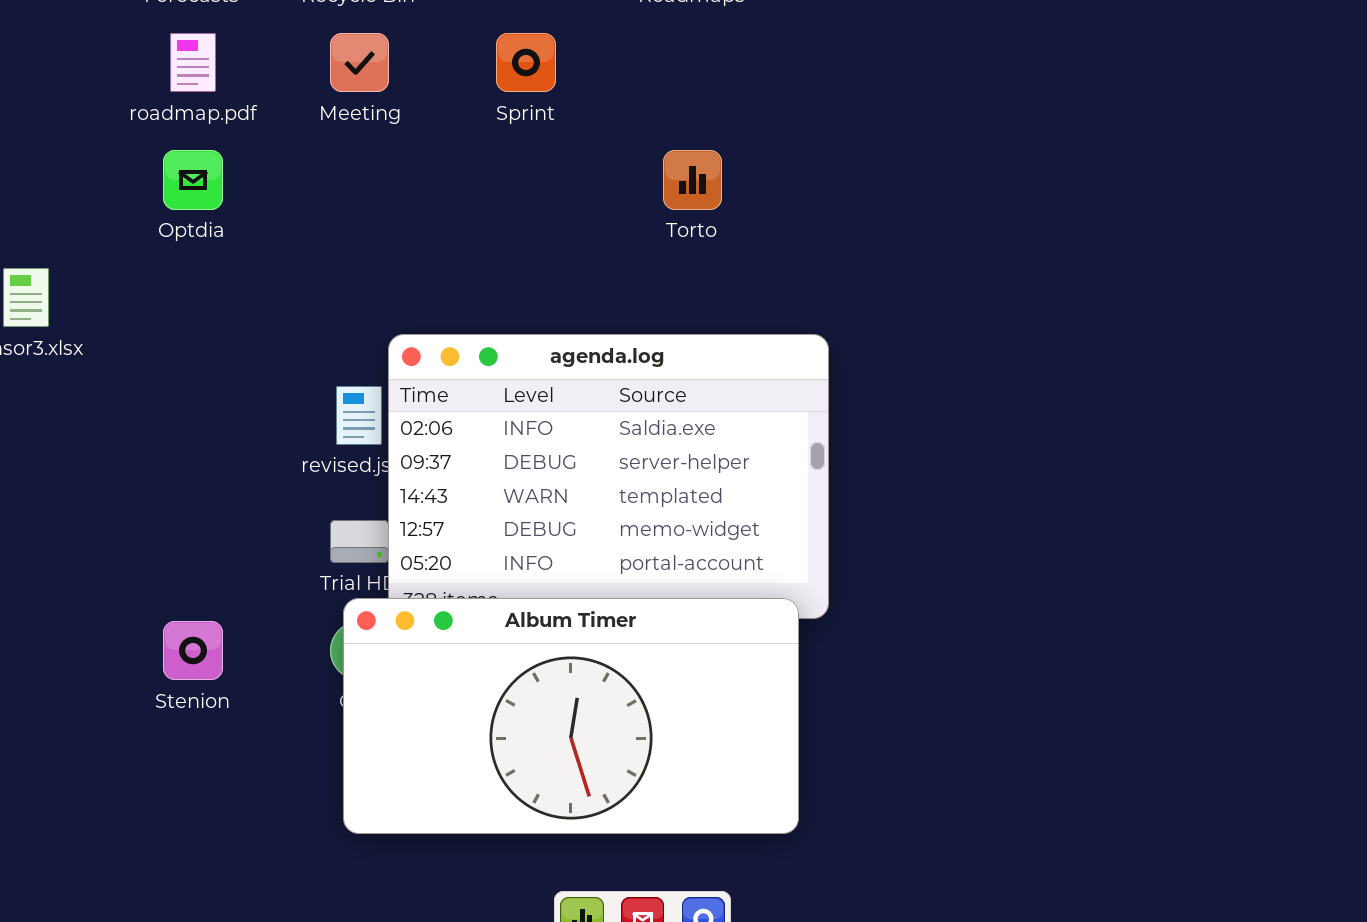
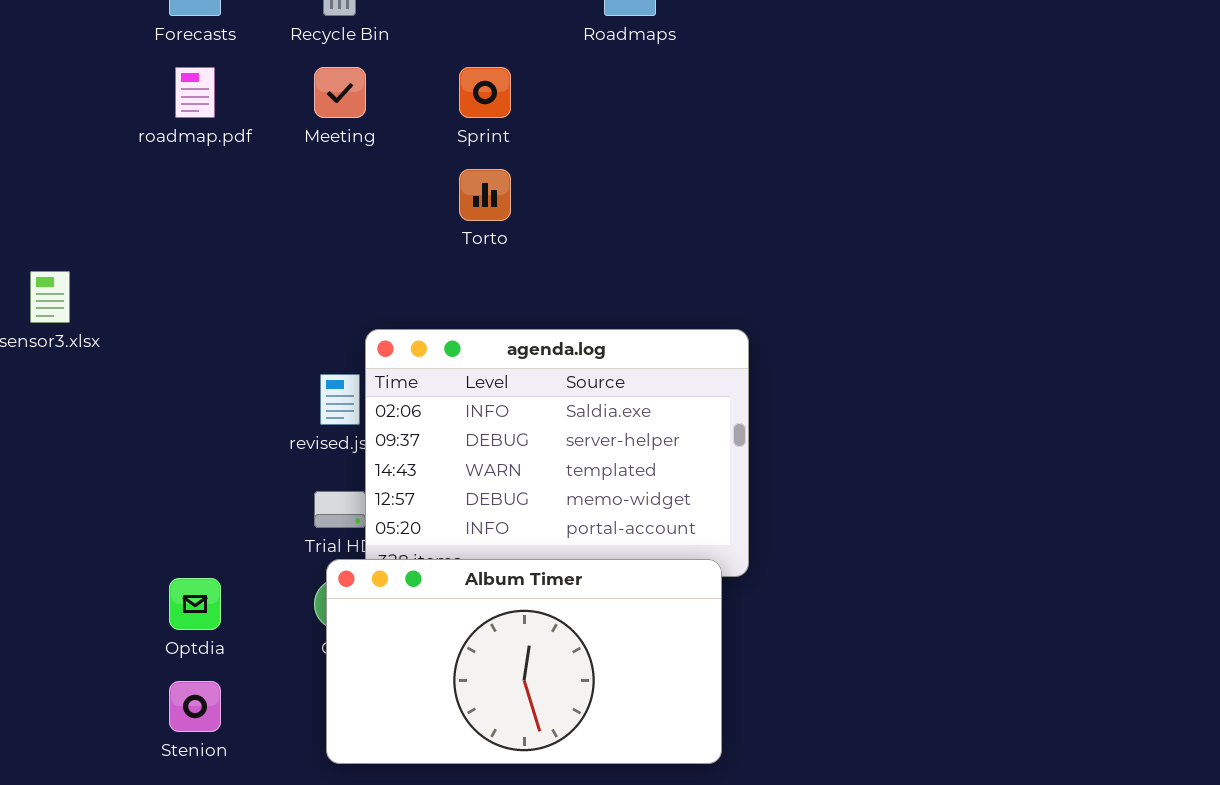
Optdia: [163,150,223,210] -> [169,578,221,630], moved
Torto: [663,150,722,210] -> [459,169,511,221], moved
Stenion: [163,621,223,680] -> [169,681,221,732], moved

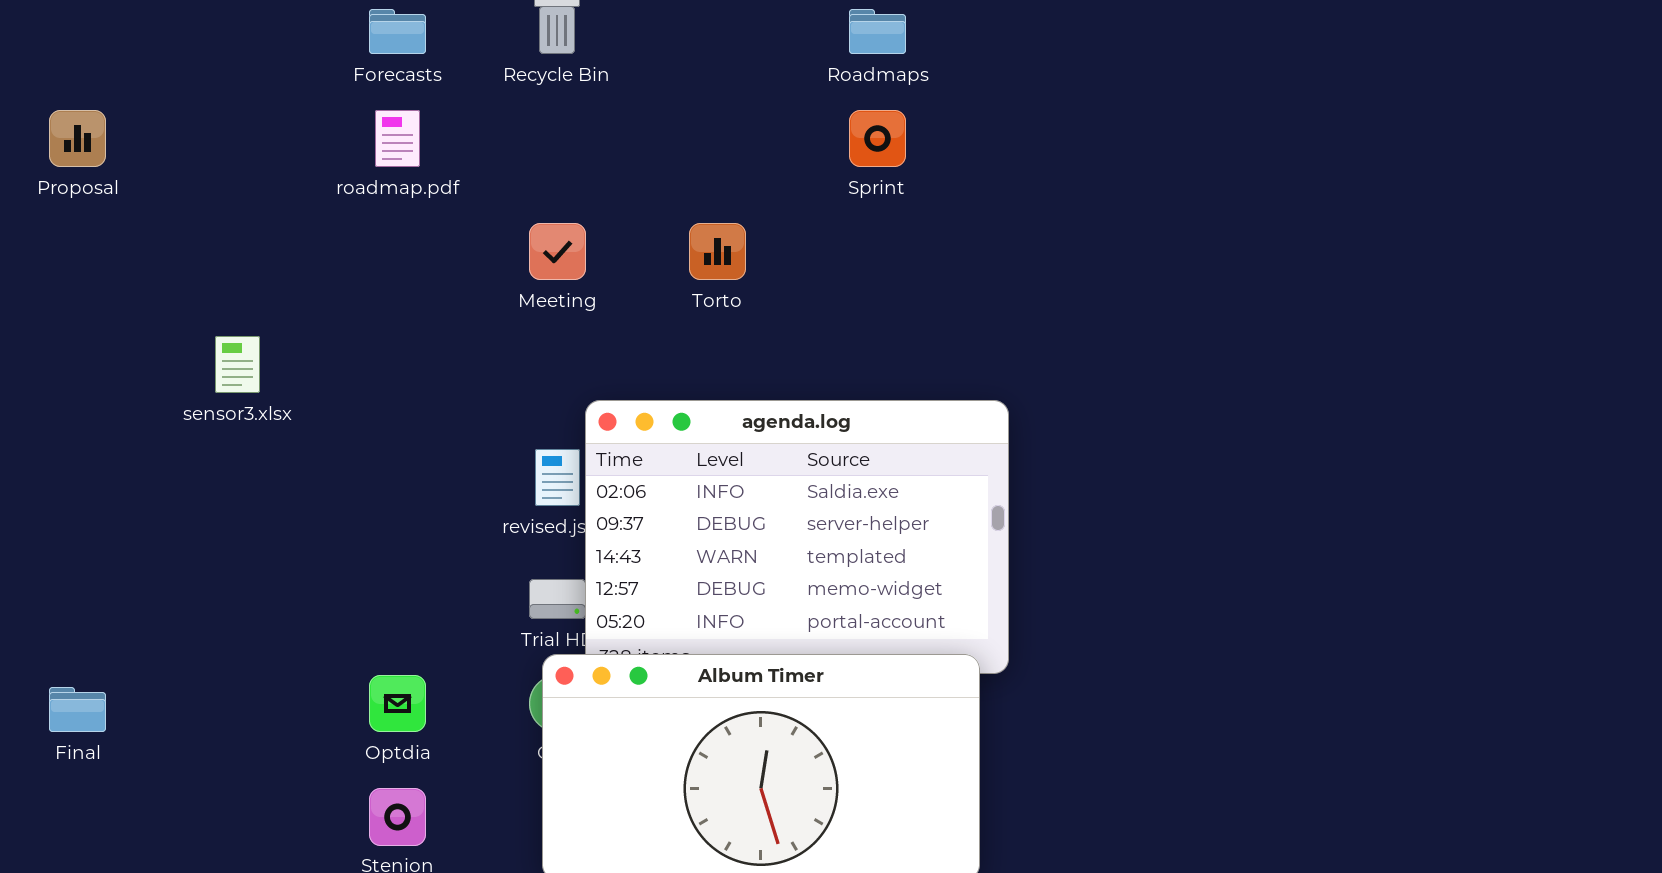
Meeting: [314,67,366,118] -> [529,223,586,280], moved
Sprint: [459,67,511,118] -> [849,110,906,167], moved

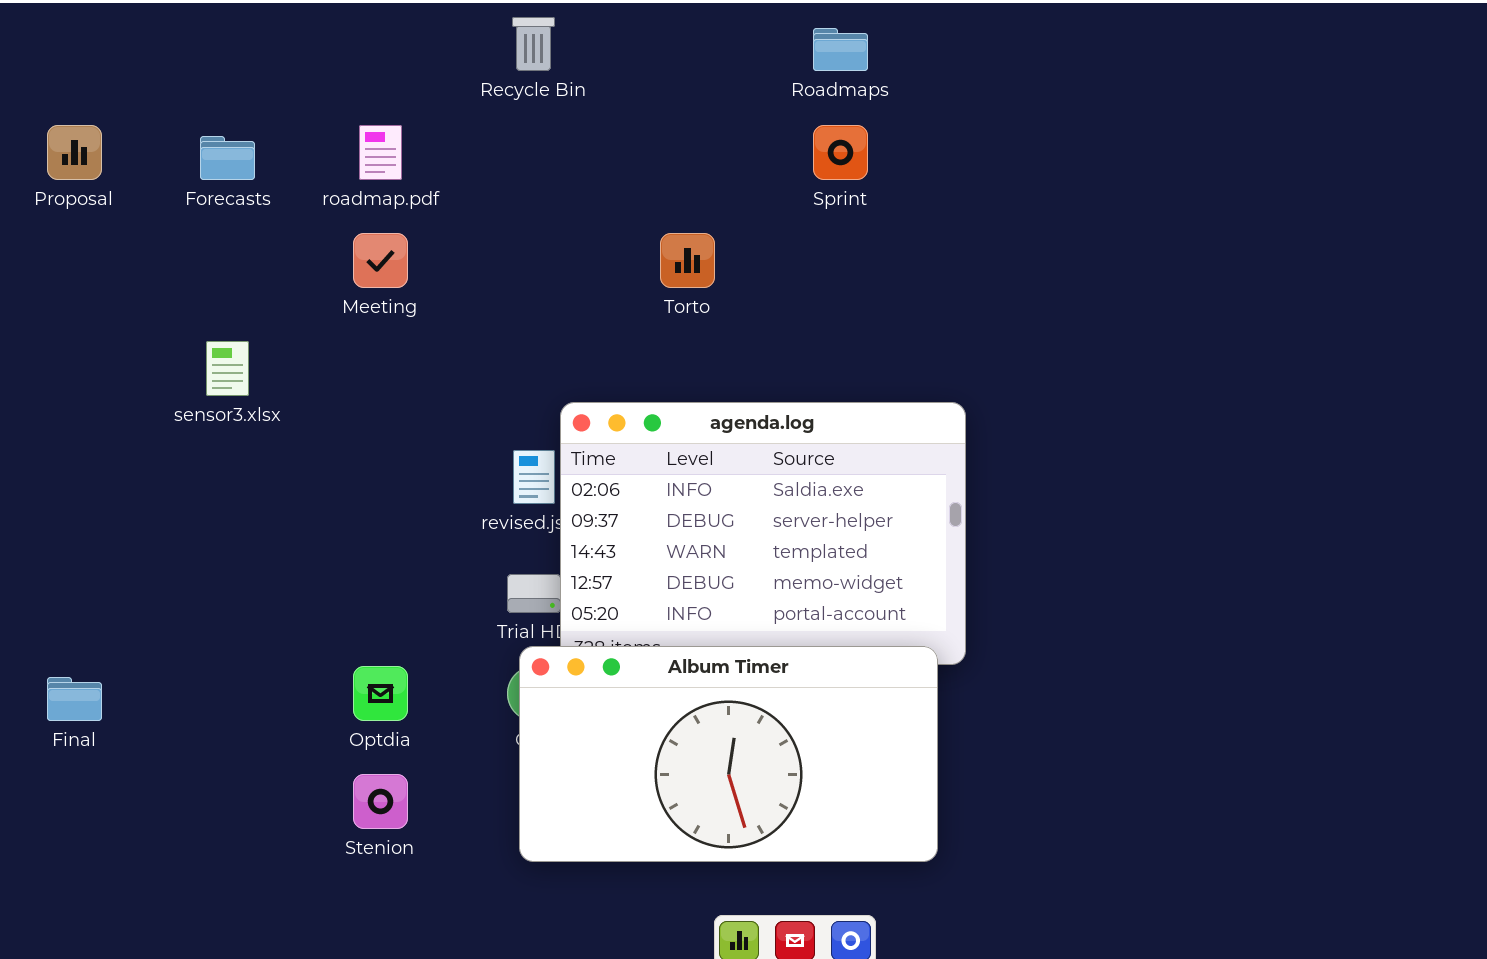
Forecasts: [369,9,426,54] -> [200,136,255,180], moved
Meeting: [529,223,586,280] -> [353,233,408,288], moved

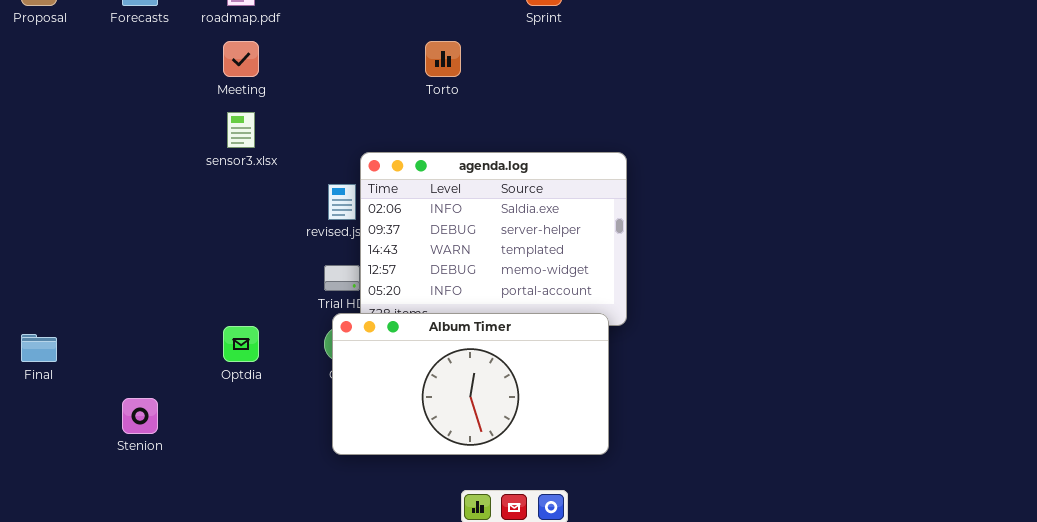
sensor3.xlsx: [206,341,249,396] -> [227,112,255,148], moved
Stenion: [353,774,408,829] -> [122,398,158,434], moved

